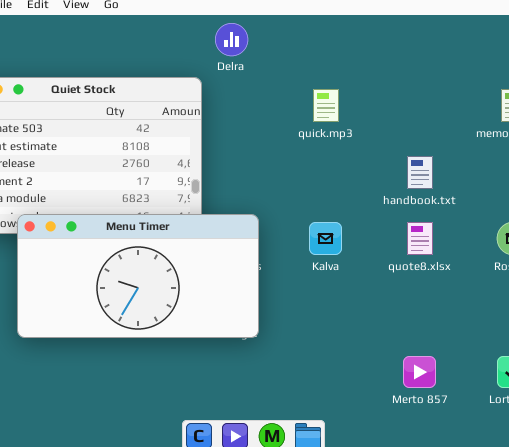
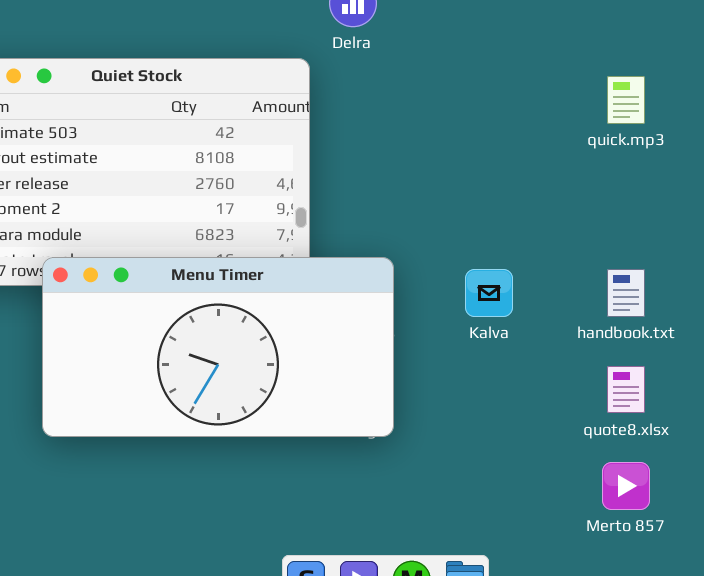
quick.mp3: [313,89,339,122] -> [607,76,645,124], moved
handbook.txt: [407,156,433,189] -> [607,269,645,317], moved
quote8.xlsx: [407,222,433,255] -> [607,366,645,413], moved

